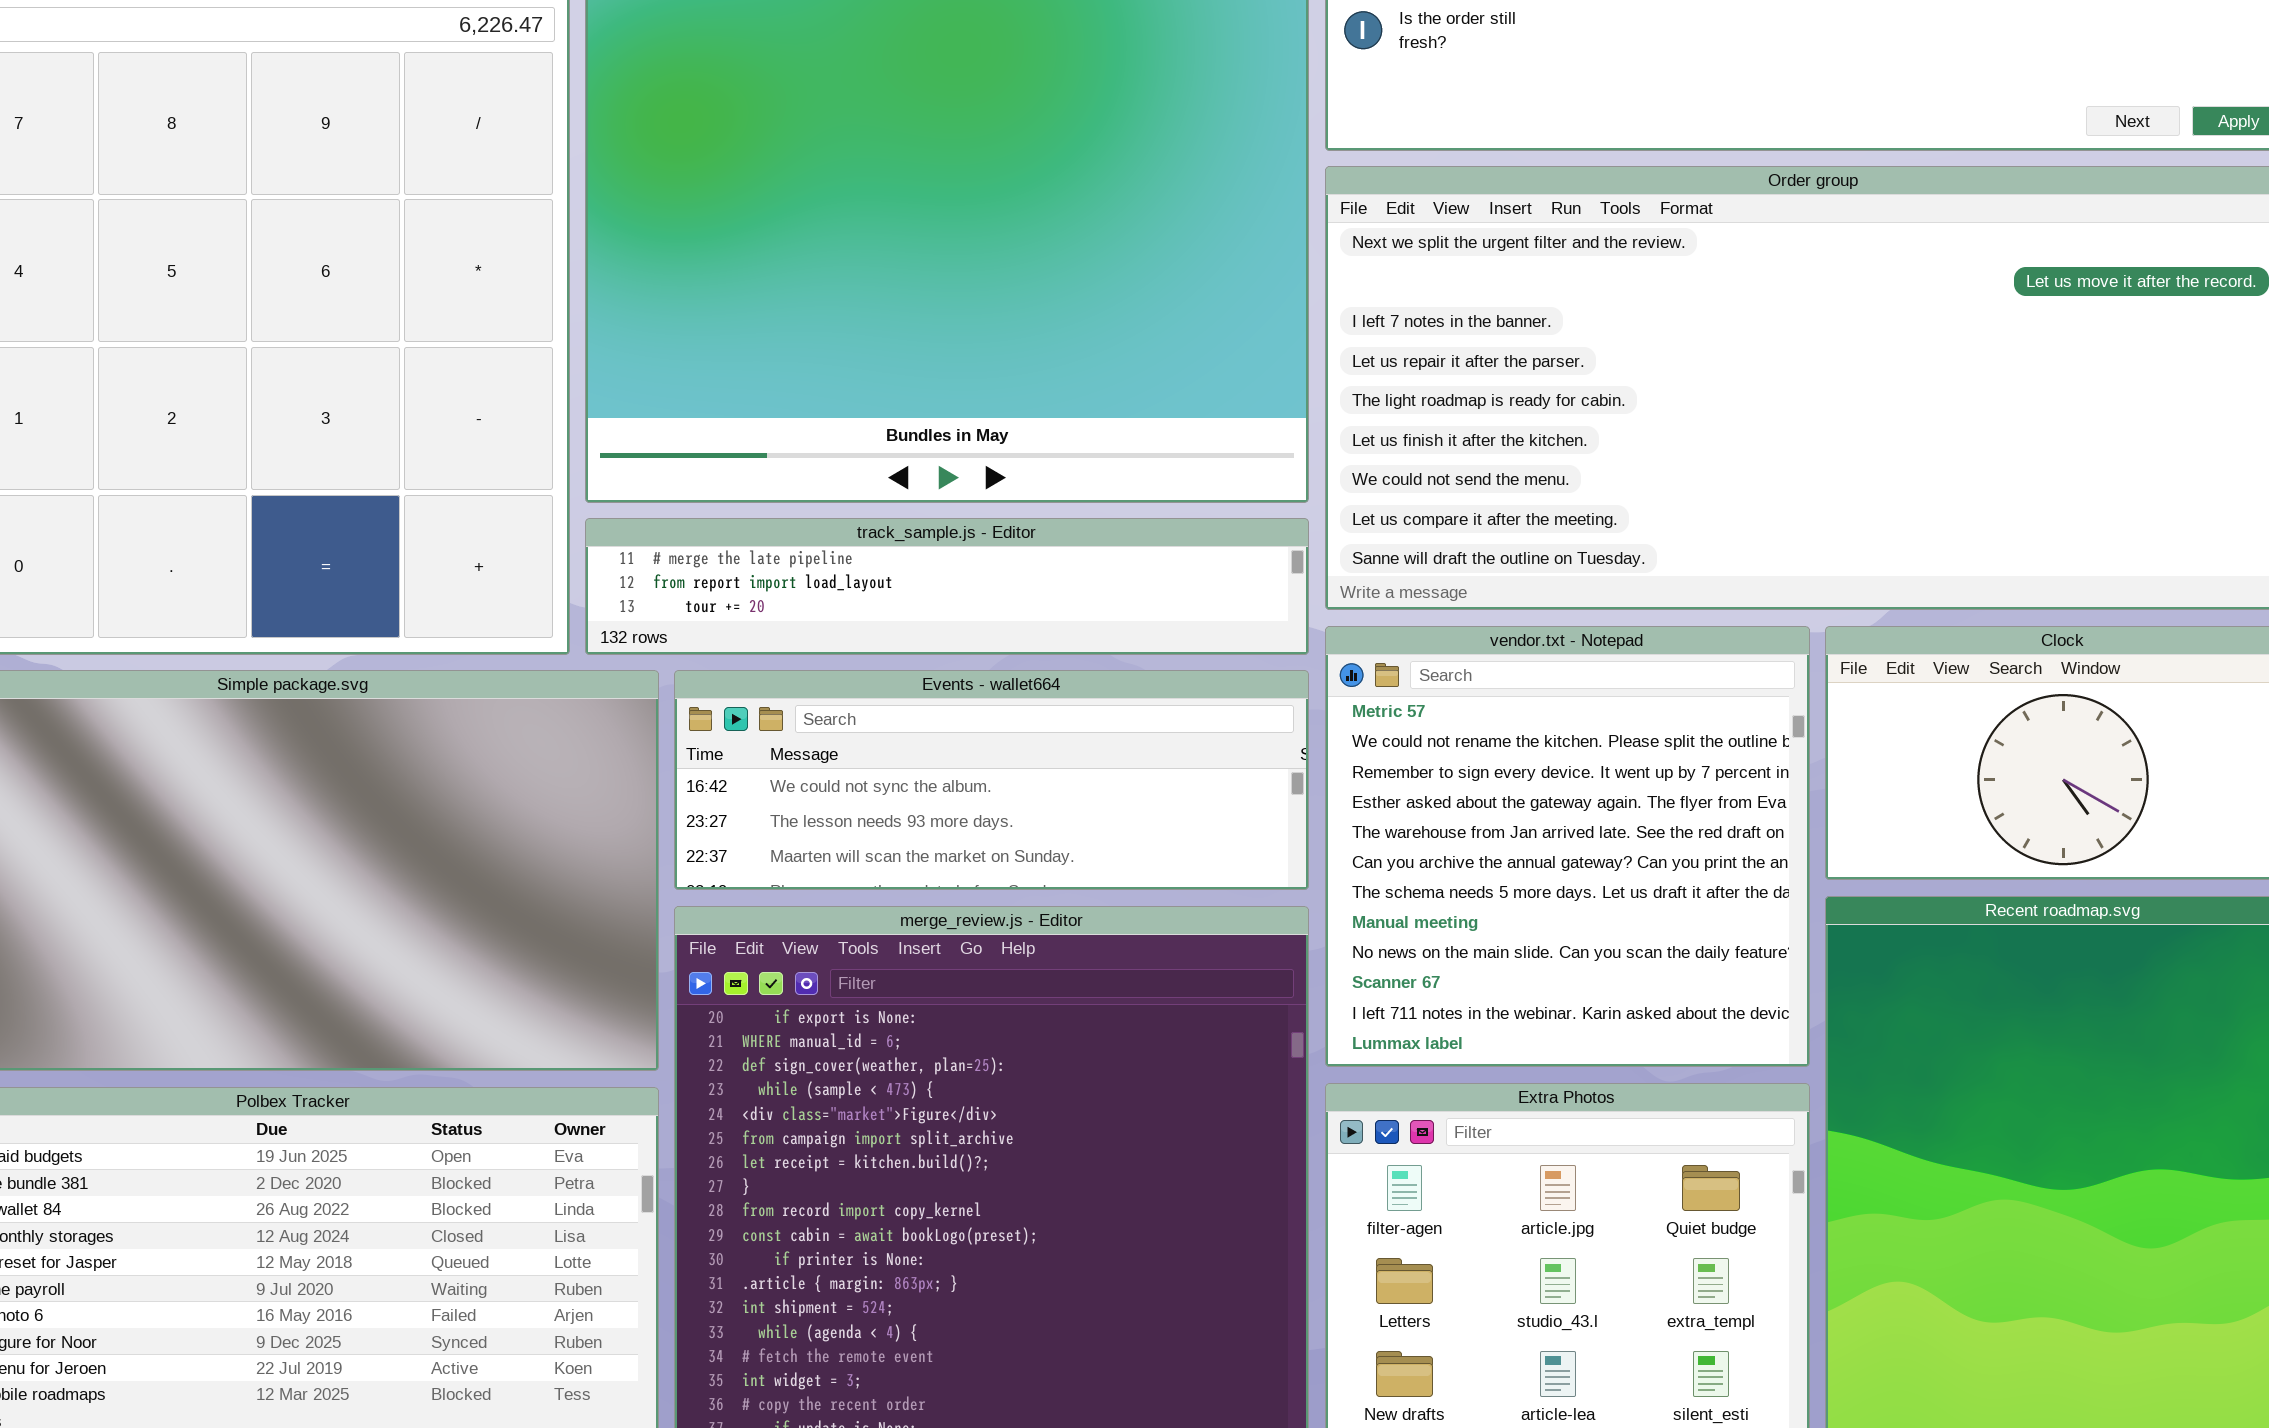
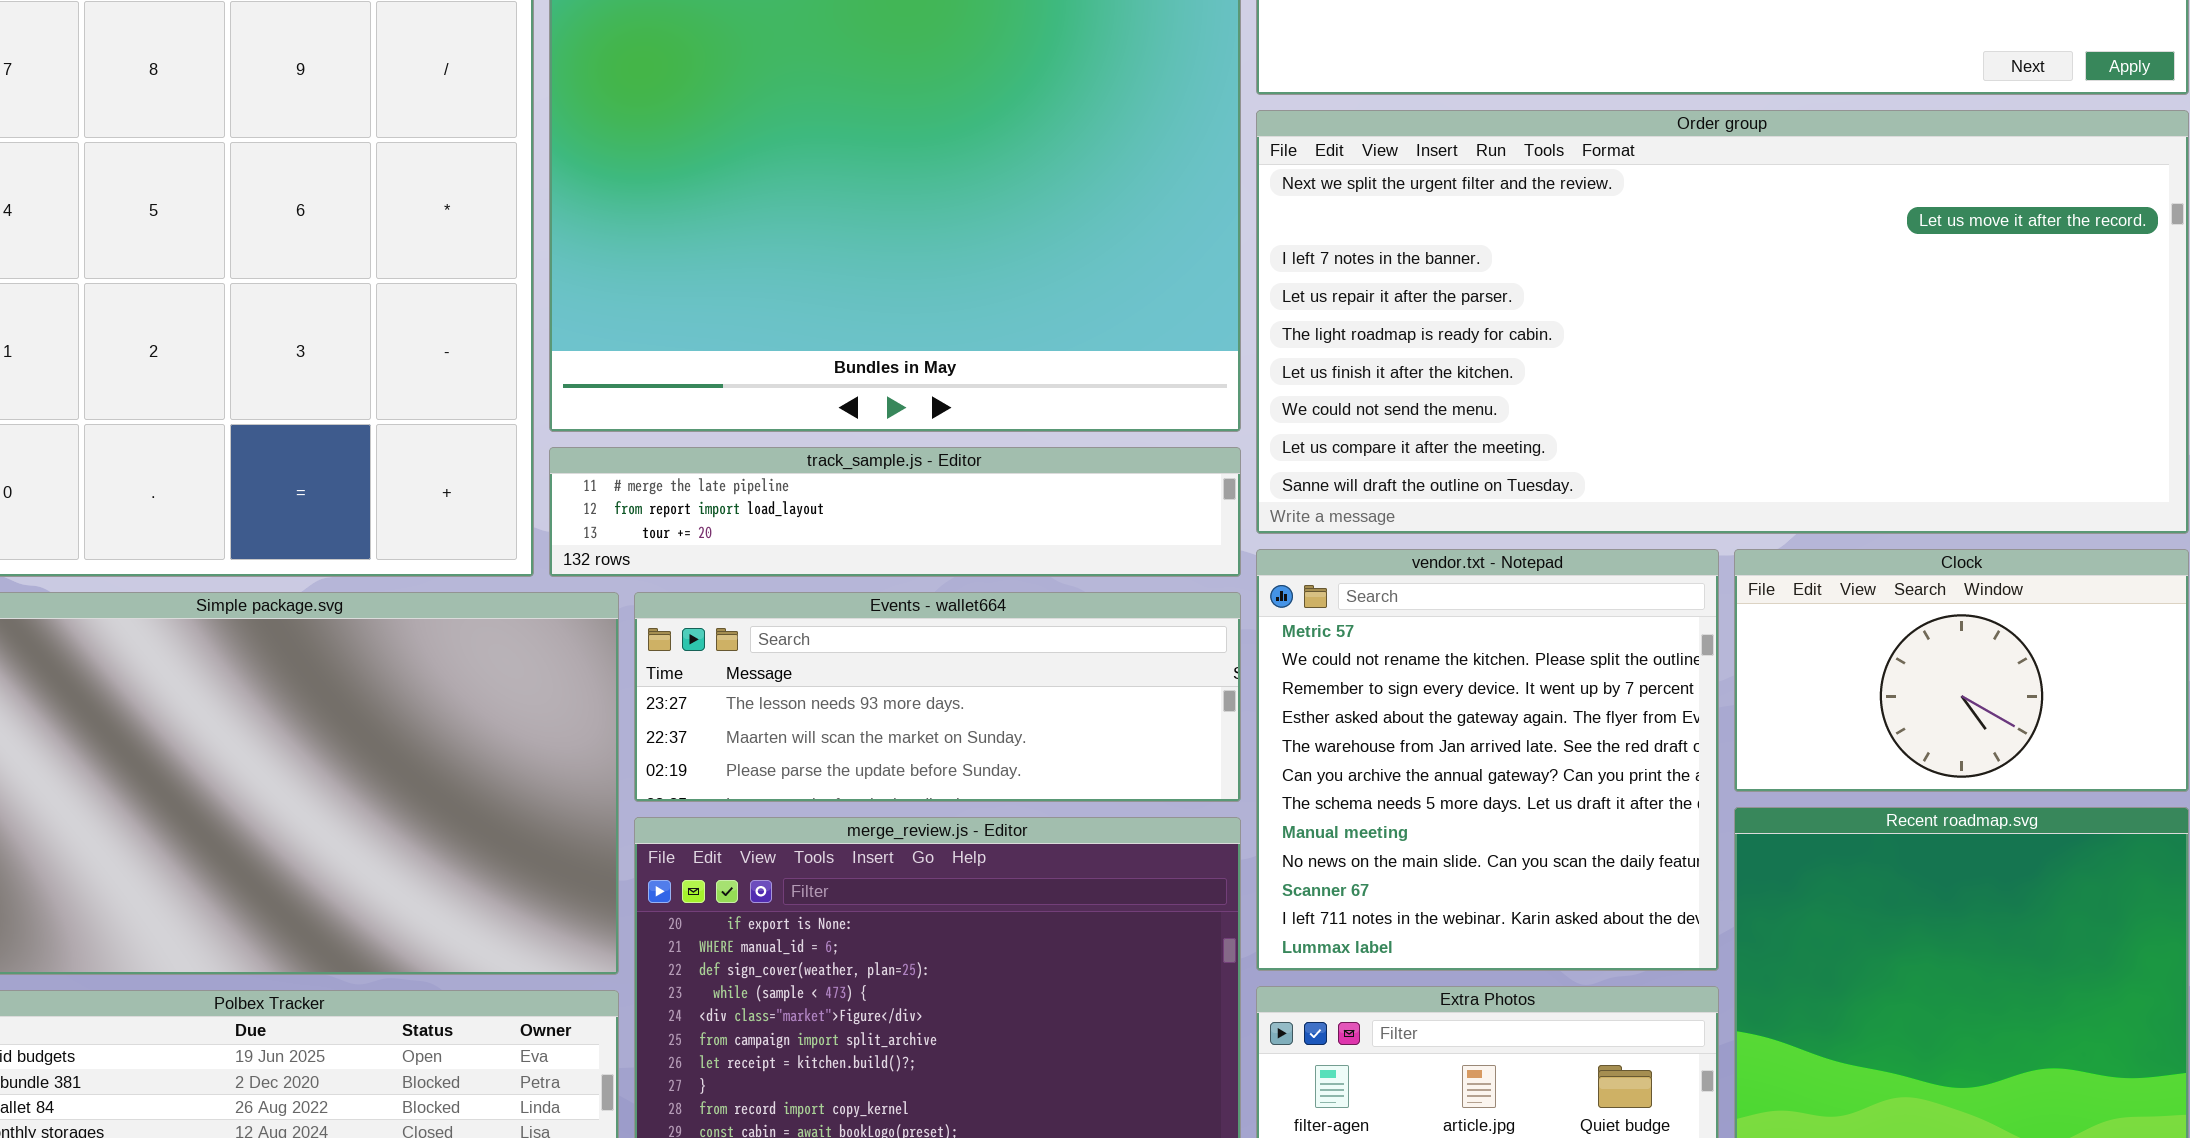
Events - wallet664: [674,670,1309,890] -> [634,592,1241,802], scrolled down 1 row

